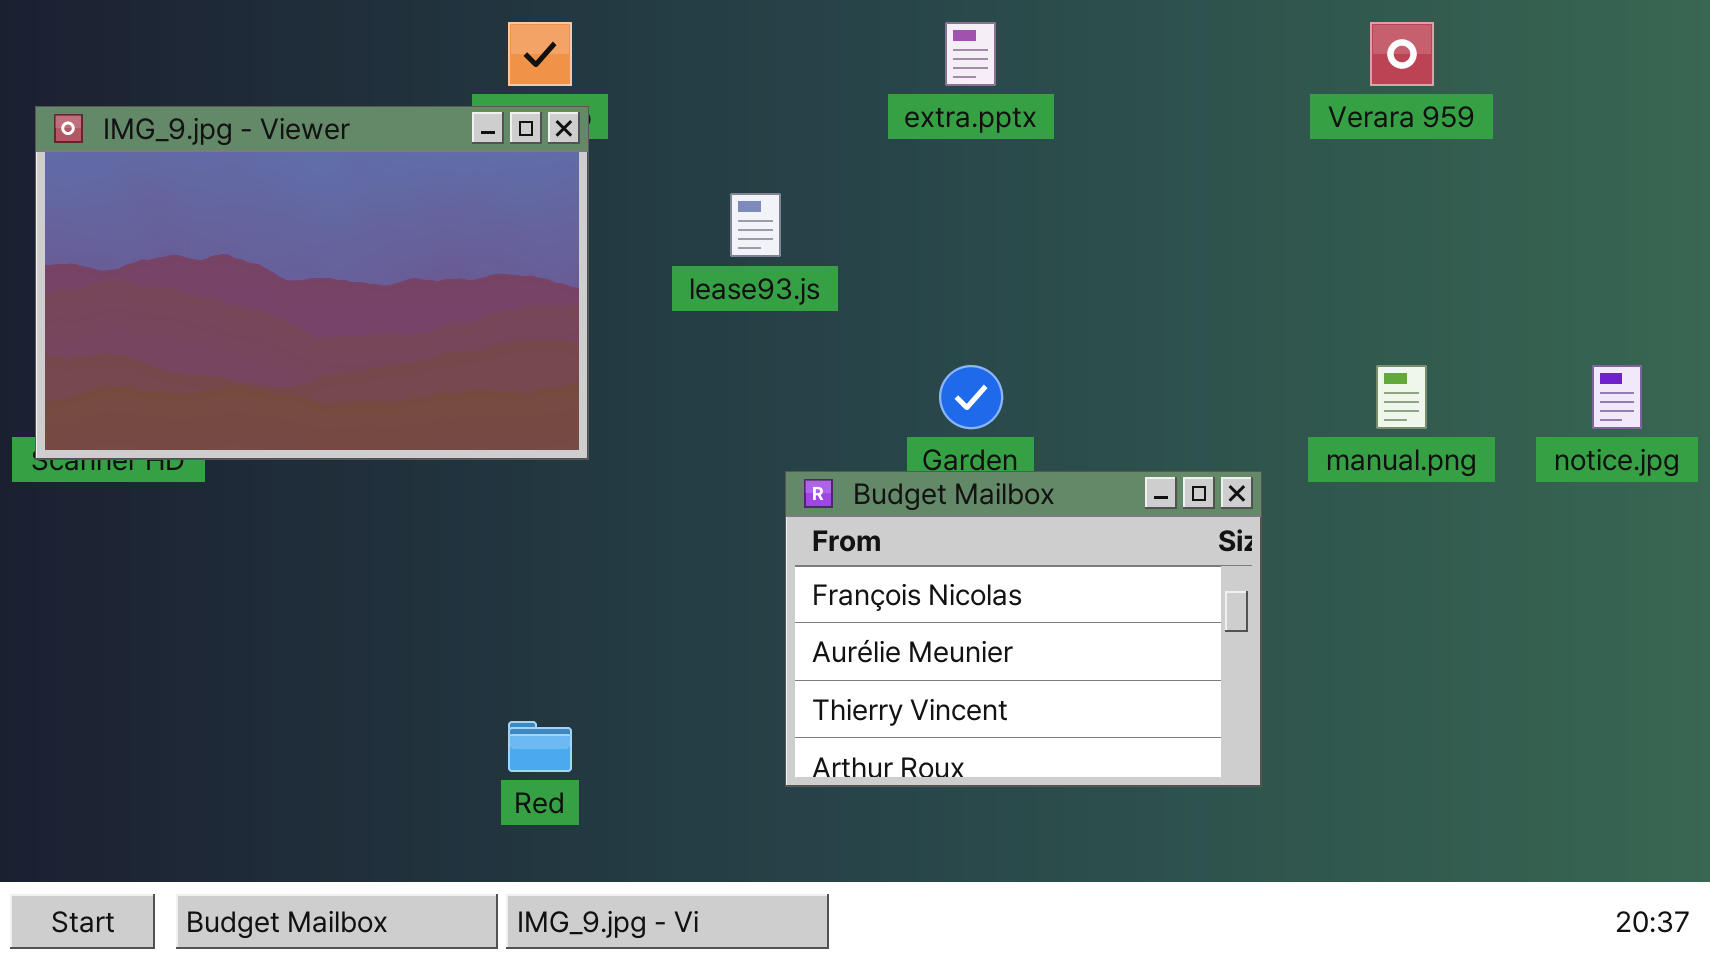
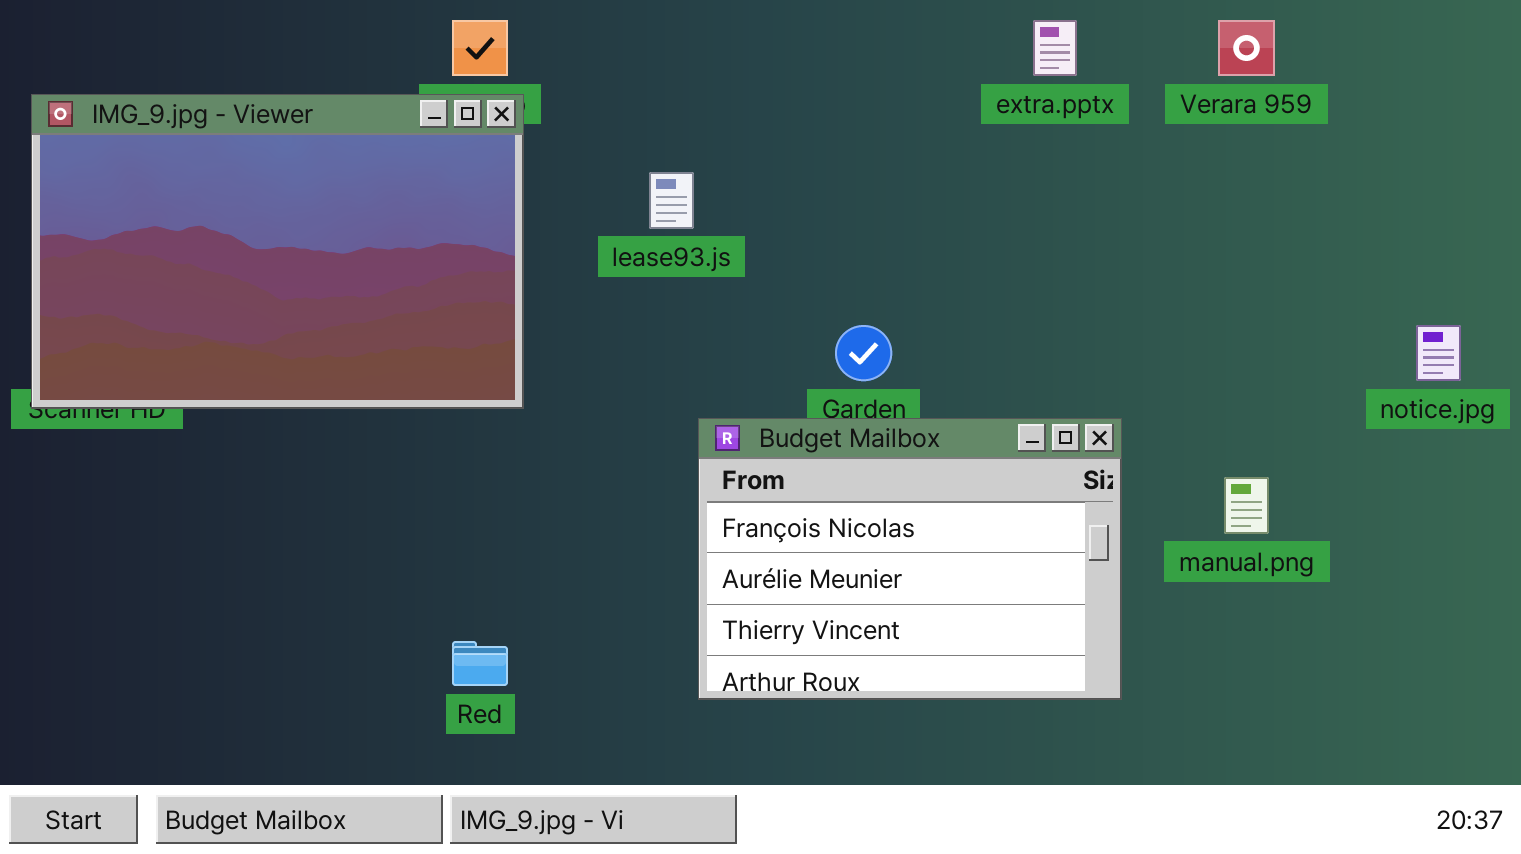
extra.pptx: [945,22,996,86] -> [1033,20,1077,76], moved
manual.png: [1376,365,1427,429] -> [1224,477,1269,534], moved

